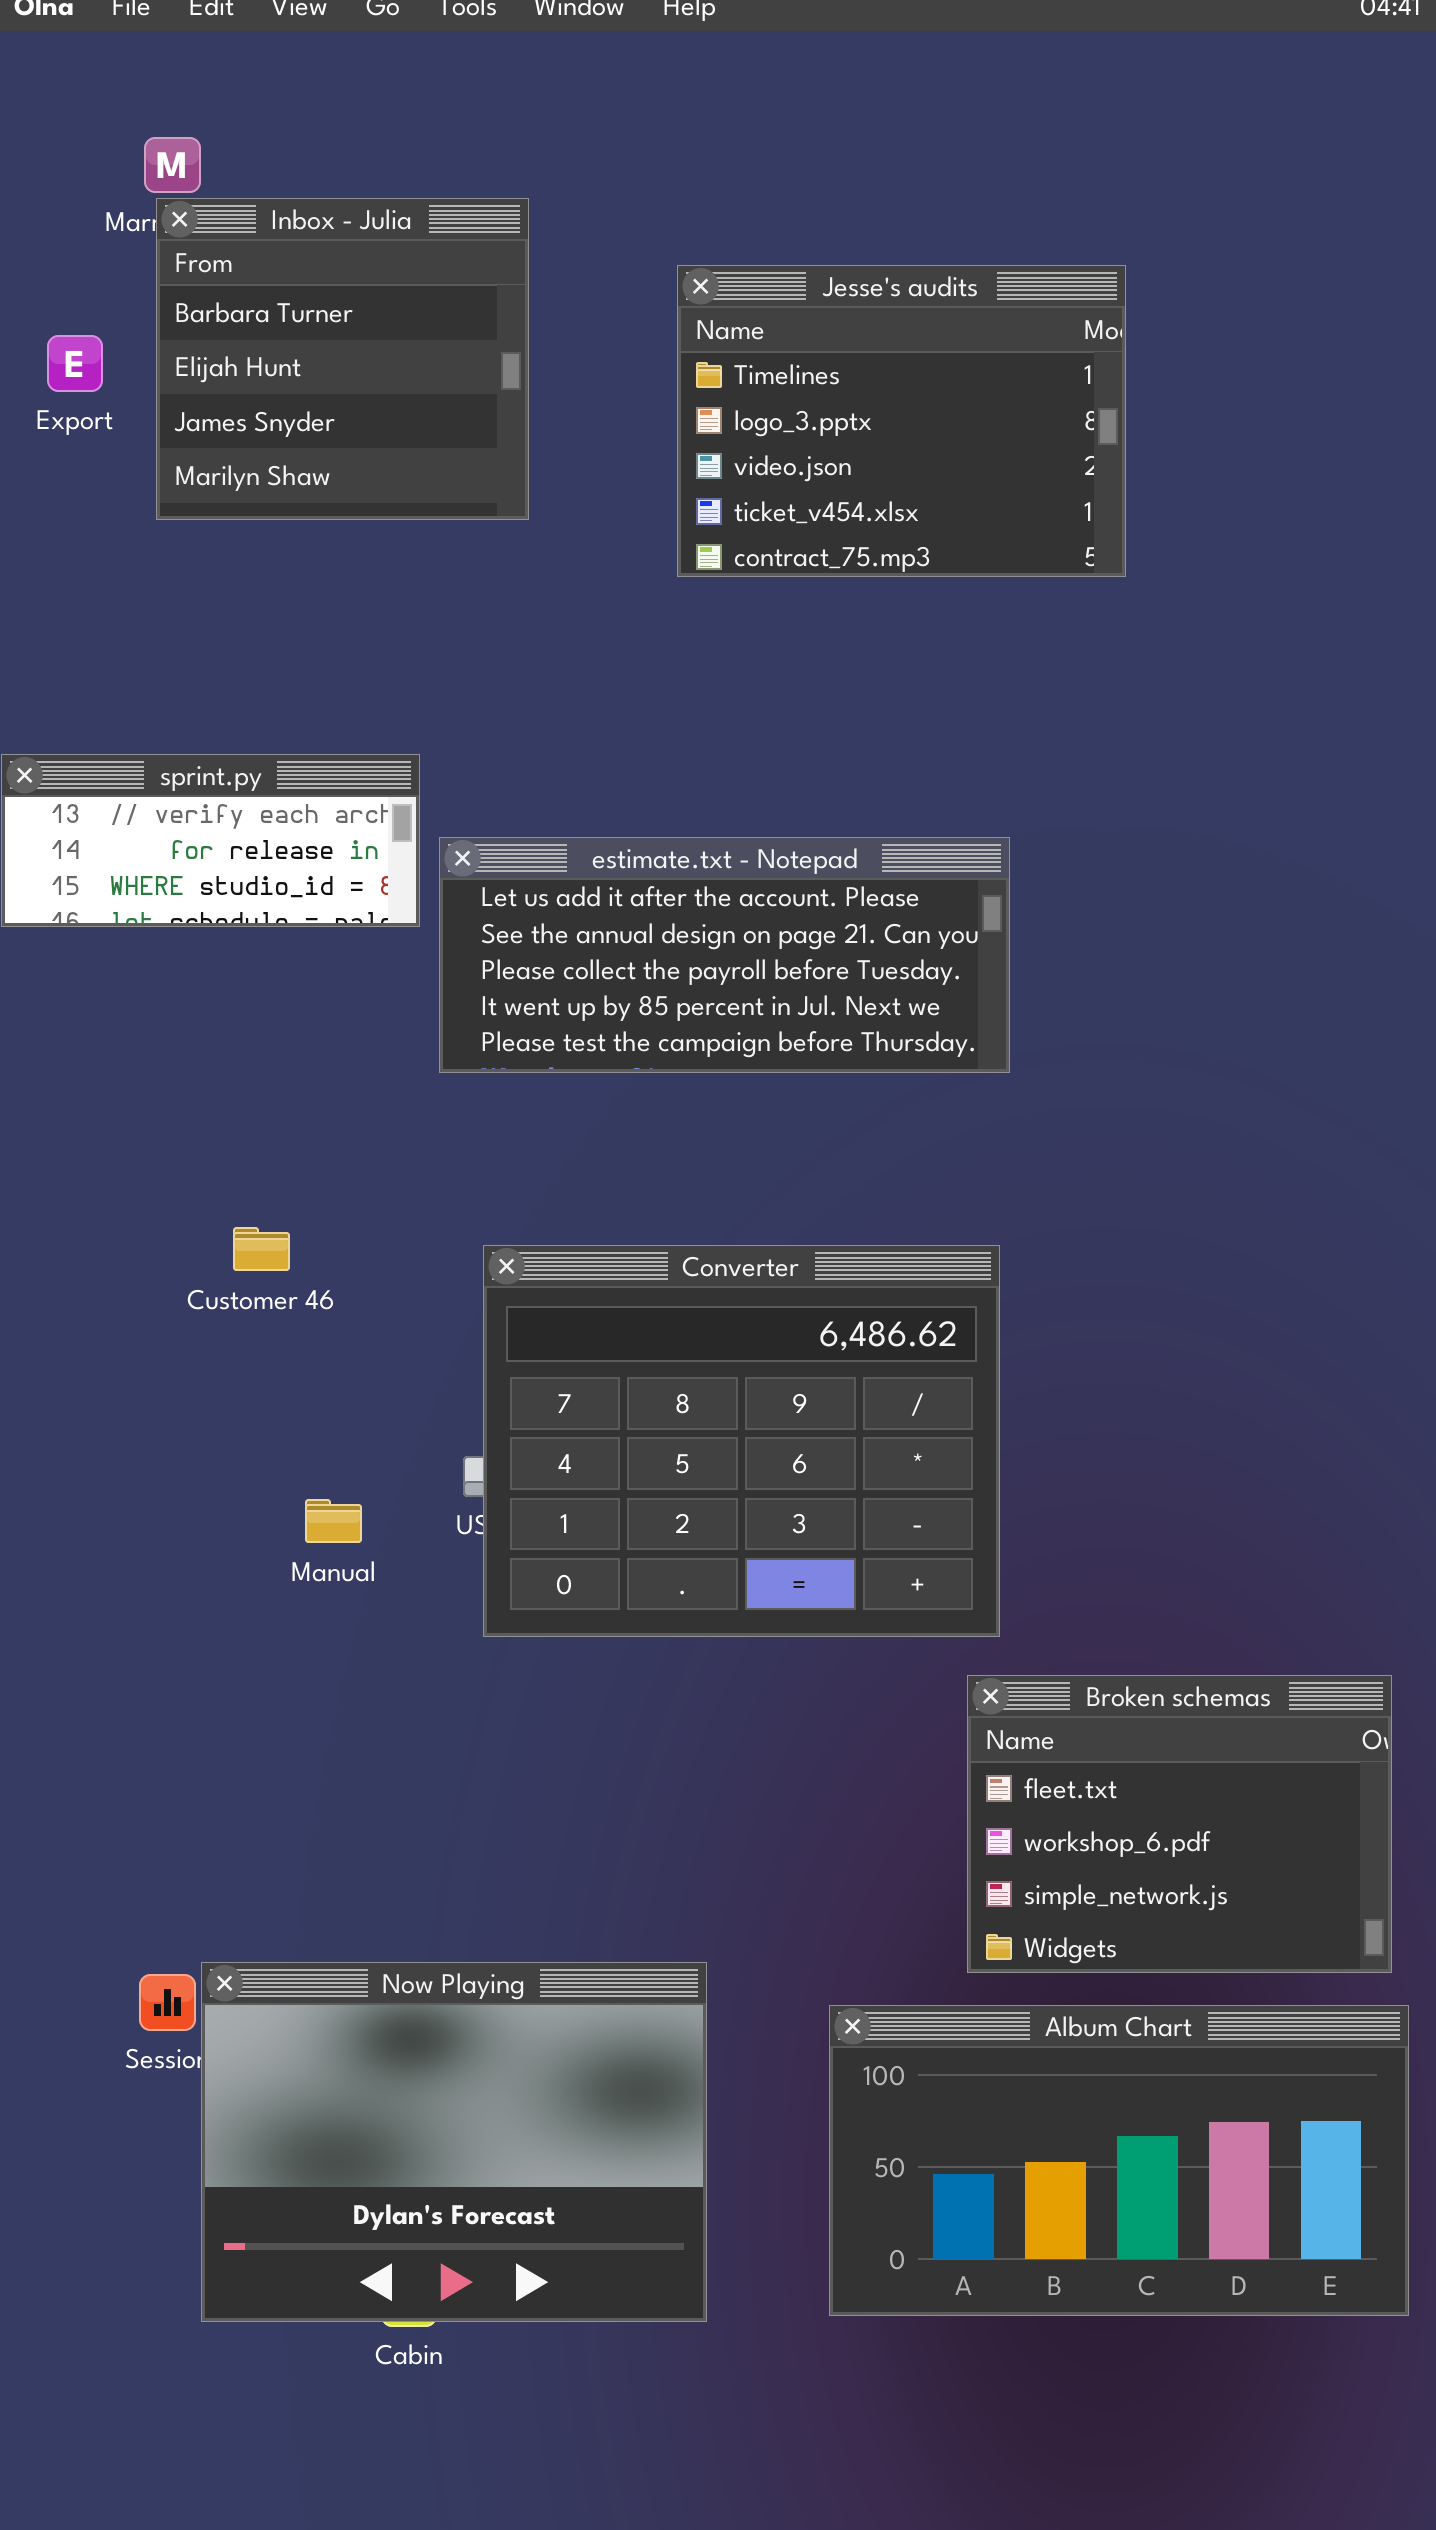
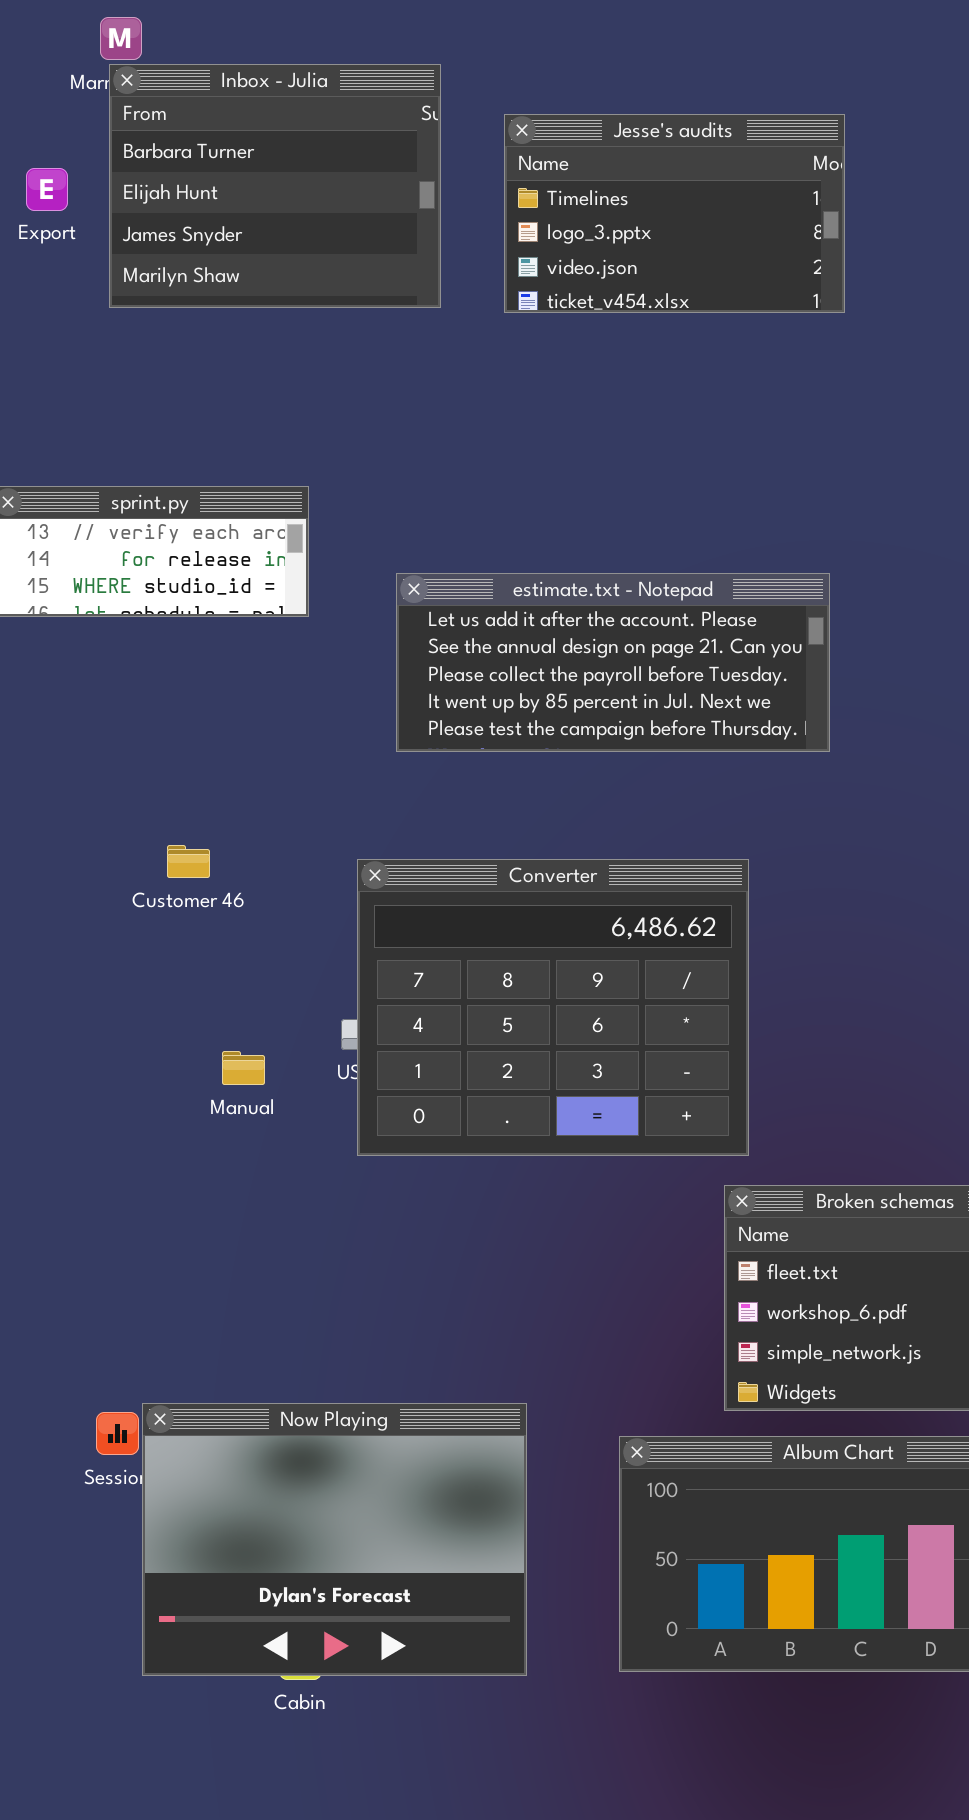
Inbox - Julia: [156,198,529,520] -> [109,64,441,308], resized
Jesse's audits: [677,265,1126,577] -> [504,114,845,313], resized
estimate.txt - Notepad: [439,837,1010,1073] -> [396,573,830,752], moved

